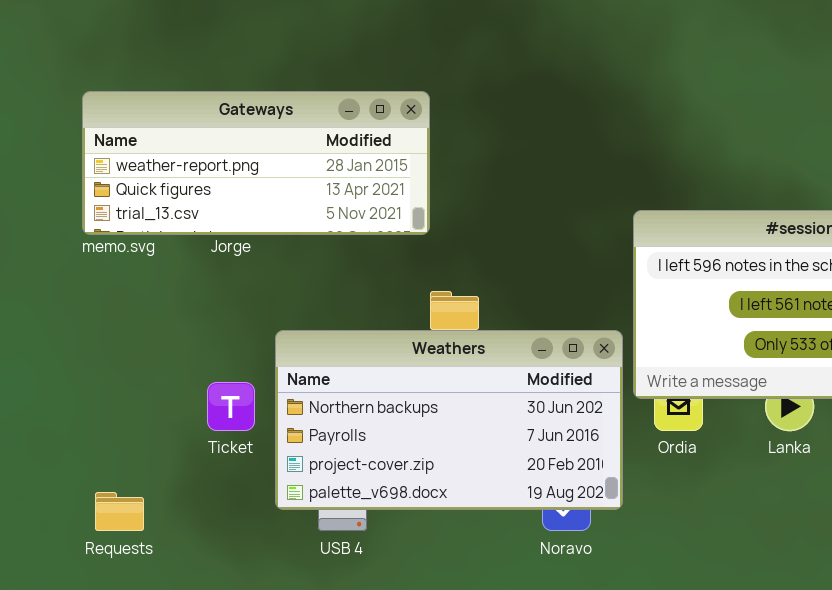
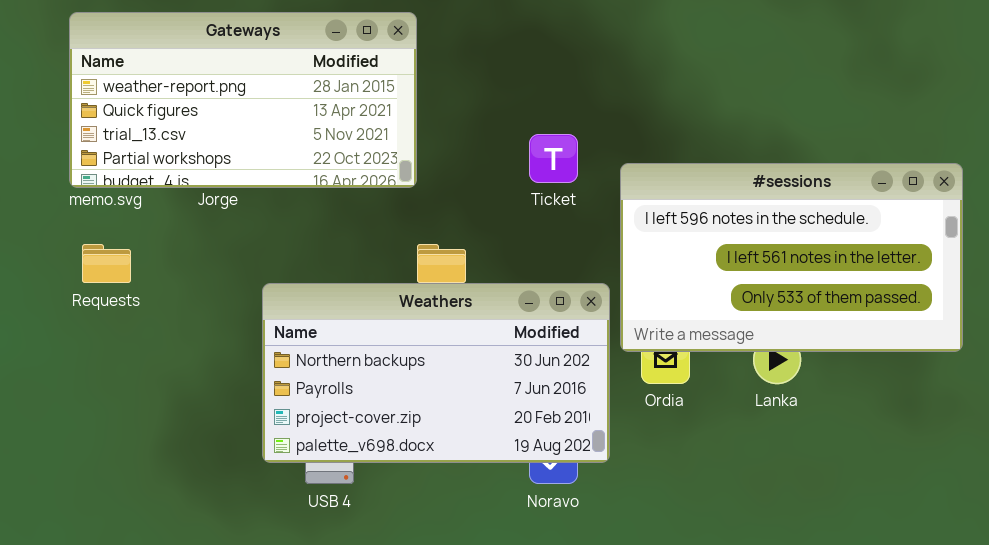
Gateways: [82,91,430,235] -> [69,12,417,188], resized
Ticket: [207,382,255,431] -> [529,134,578,183], moved
Requests: [95,492,144,531] -> [82,244,131,283], moved

